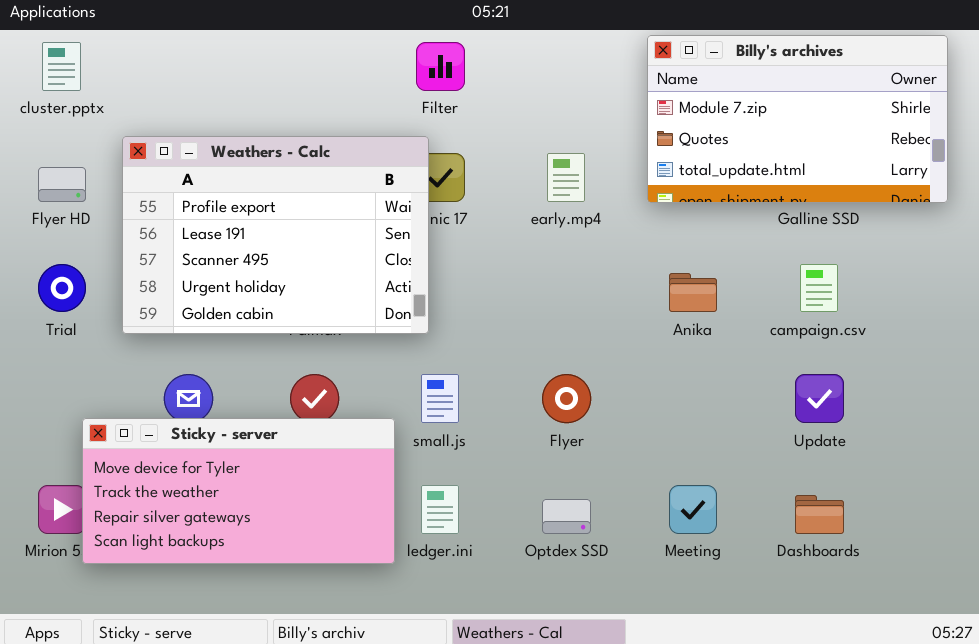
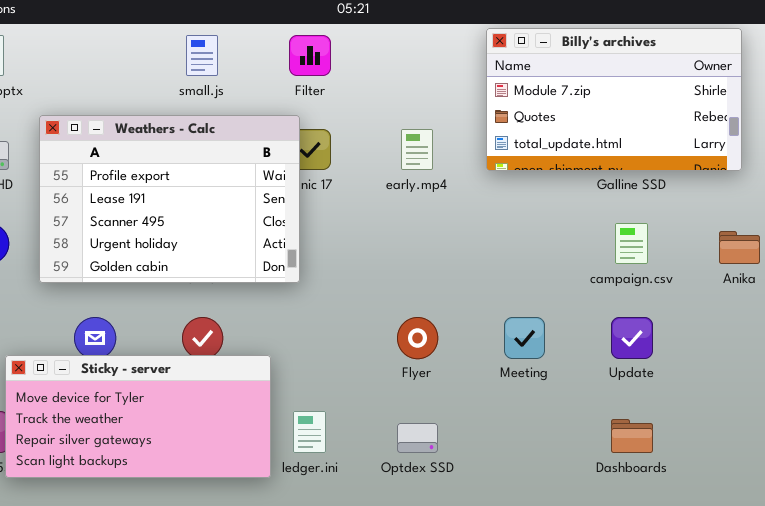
Anika: [669,273,717,312] -> [719,231,760,264], moved
small.js: [421,374,459,423] -> [186,35,218,76], moved
Meeting: [669,485,717,534] -> [504,317,545,359], moved

